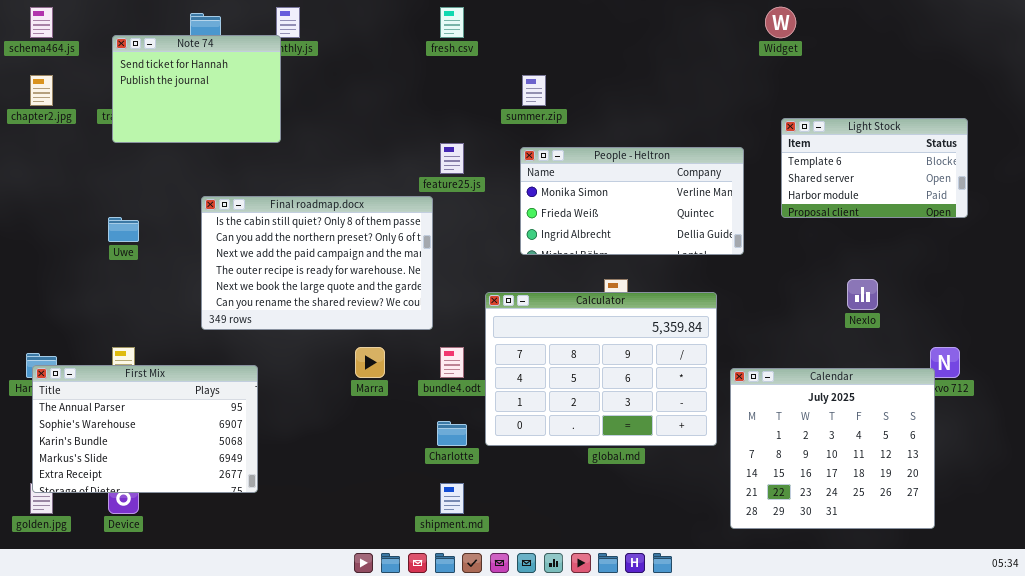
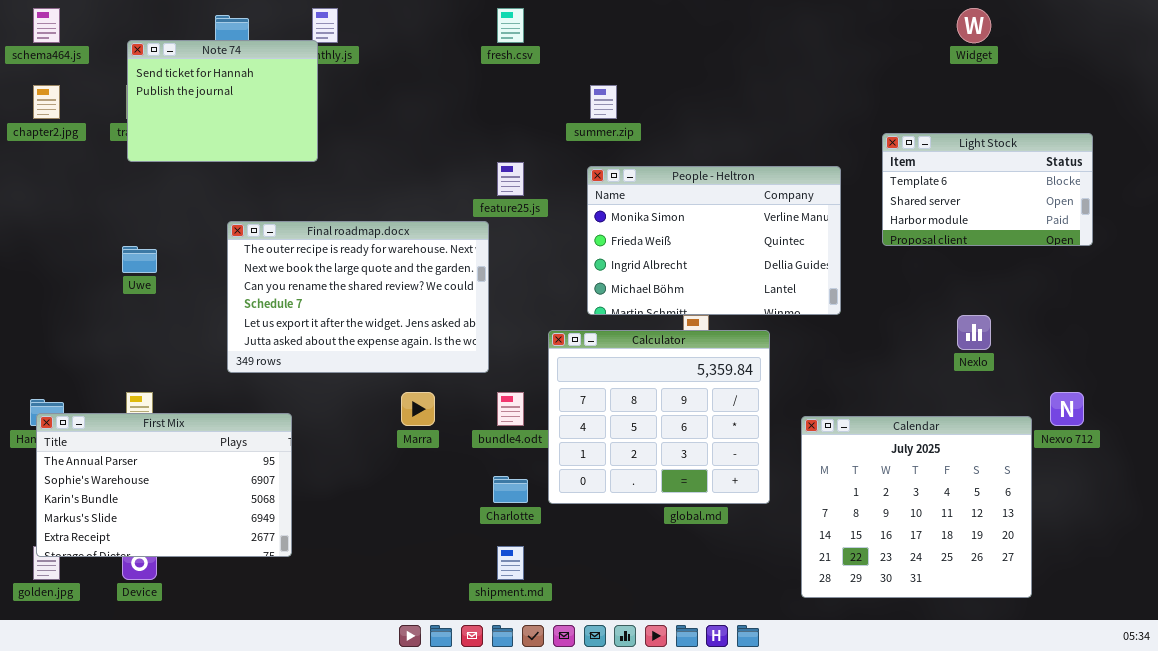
Widget: [765,7,796,38] -> [957,8,991,43], moved
People - Heltron: [520,147,744,255] -> [587,166,841,315], resized
Final roadmap.docx: [201,196,433,330] -> [227,221,489,373], scrolled down 3 rows
Calculator: [485,292,717,446] -> [548,330,770,504], resized
Calendar: [730,368,935,529] -> [801,416,1032,598], moved

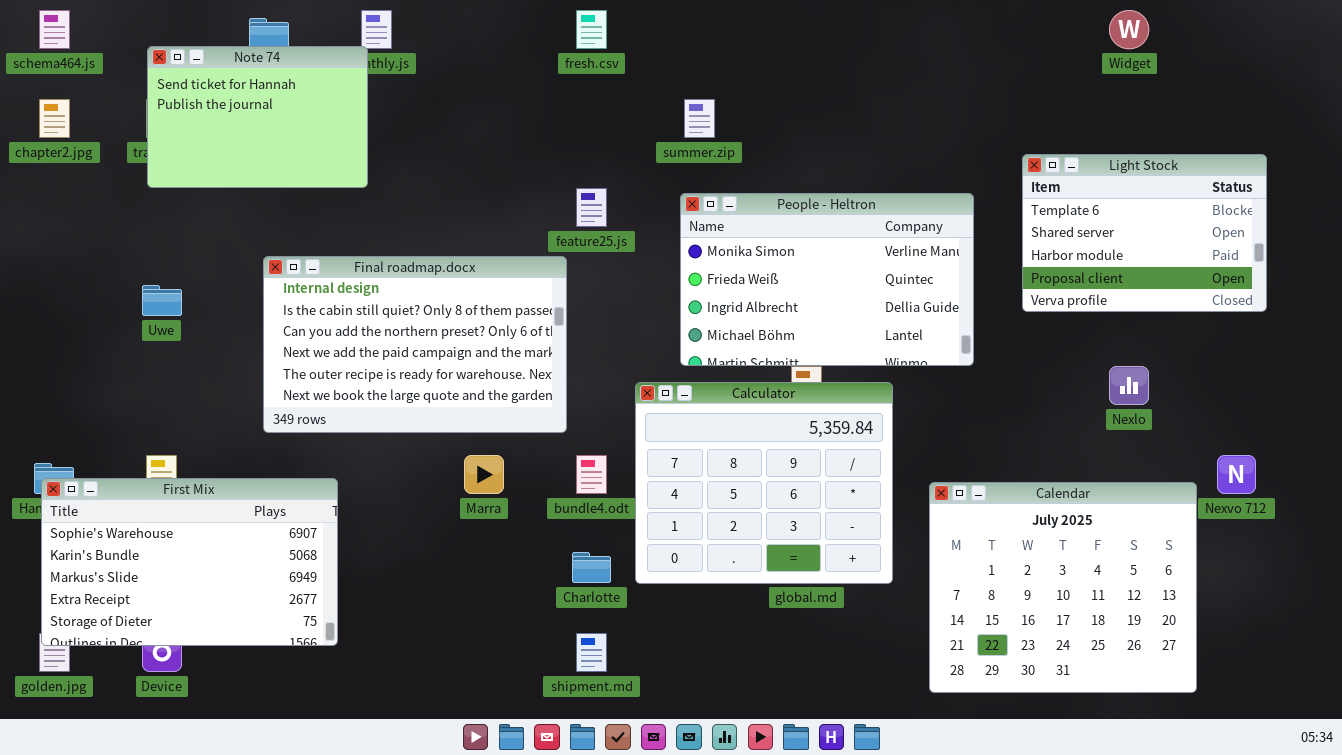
Light Stock: [882,133,1093,246] -> [1022,154,1267,312], resized
Final roadmap.docx: [227,221,489,373] -> [263,256,567,433], scrolled up 4 rows
First Mix: [36,413,292,557] -> [41,478,338,646], scrolled down 1 row

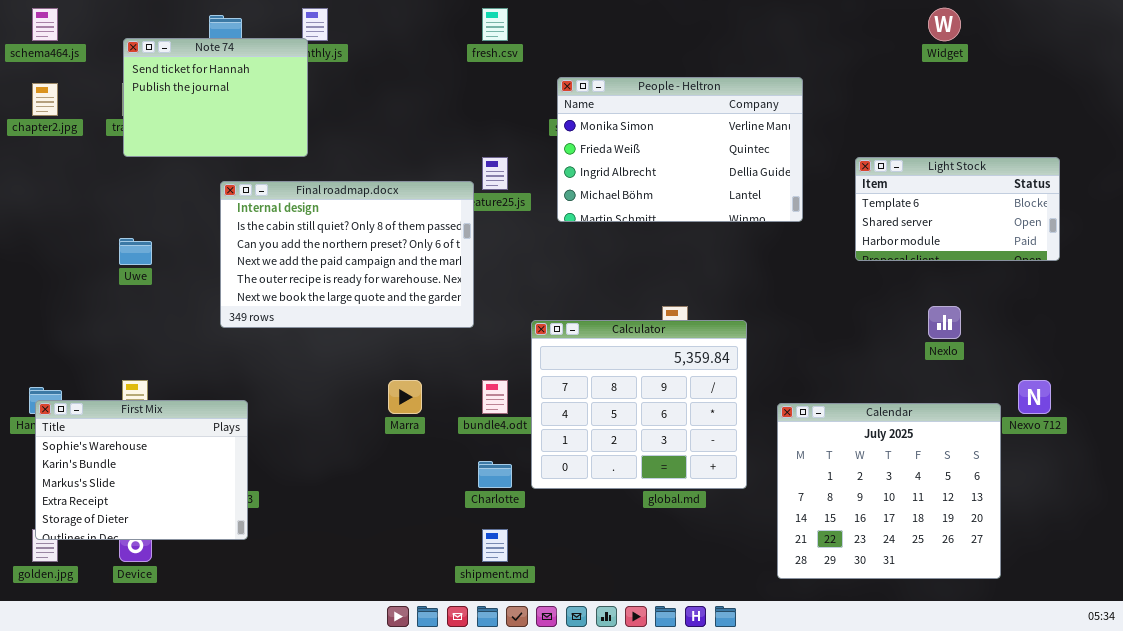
Light Stock: [1022,154,1267,312] -> [855,157,1060,261], resized
People - Heltron: [680,193,974,366] -> [557,77,803,222], moved
Final roadmap.docx: [263,256,567,433] -> [220,181,474,328], moved
First Mix: [41,478,338,646] -> [35,400,248,540], resized

